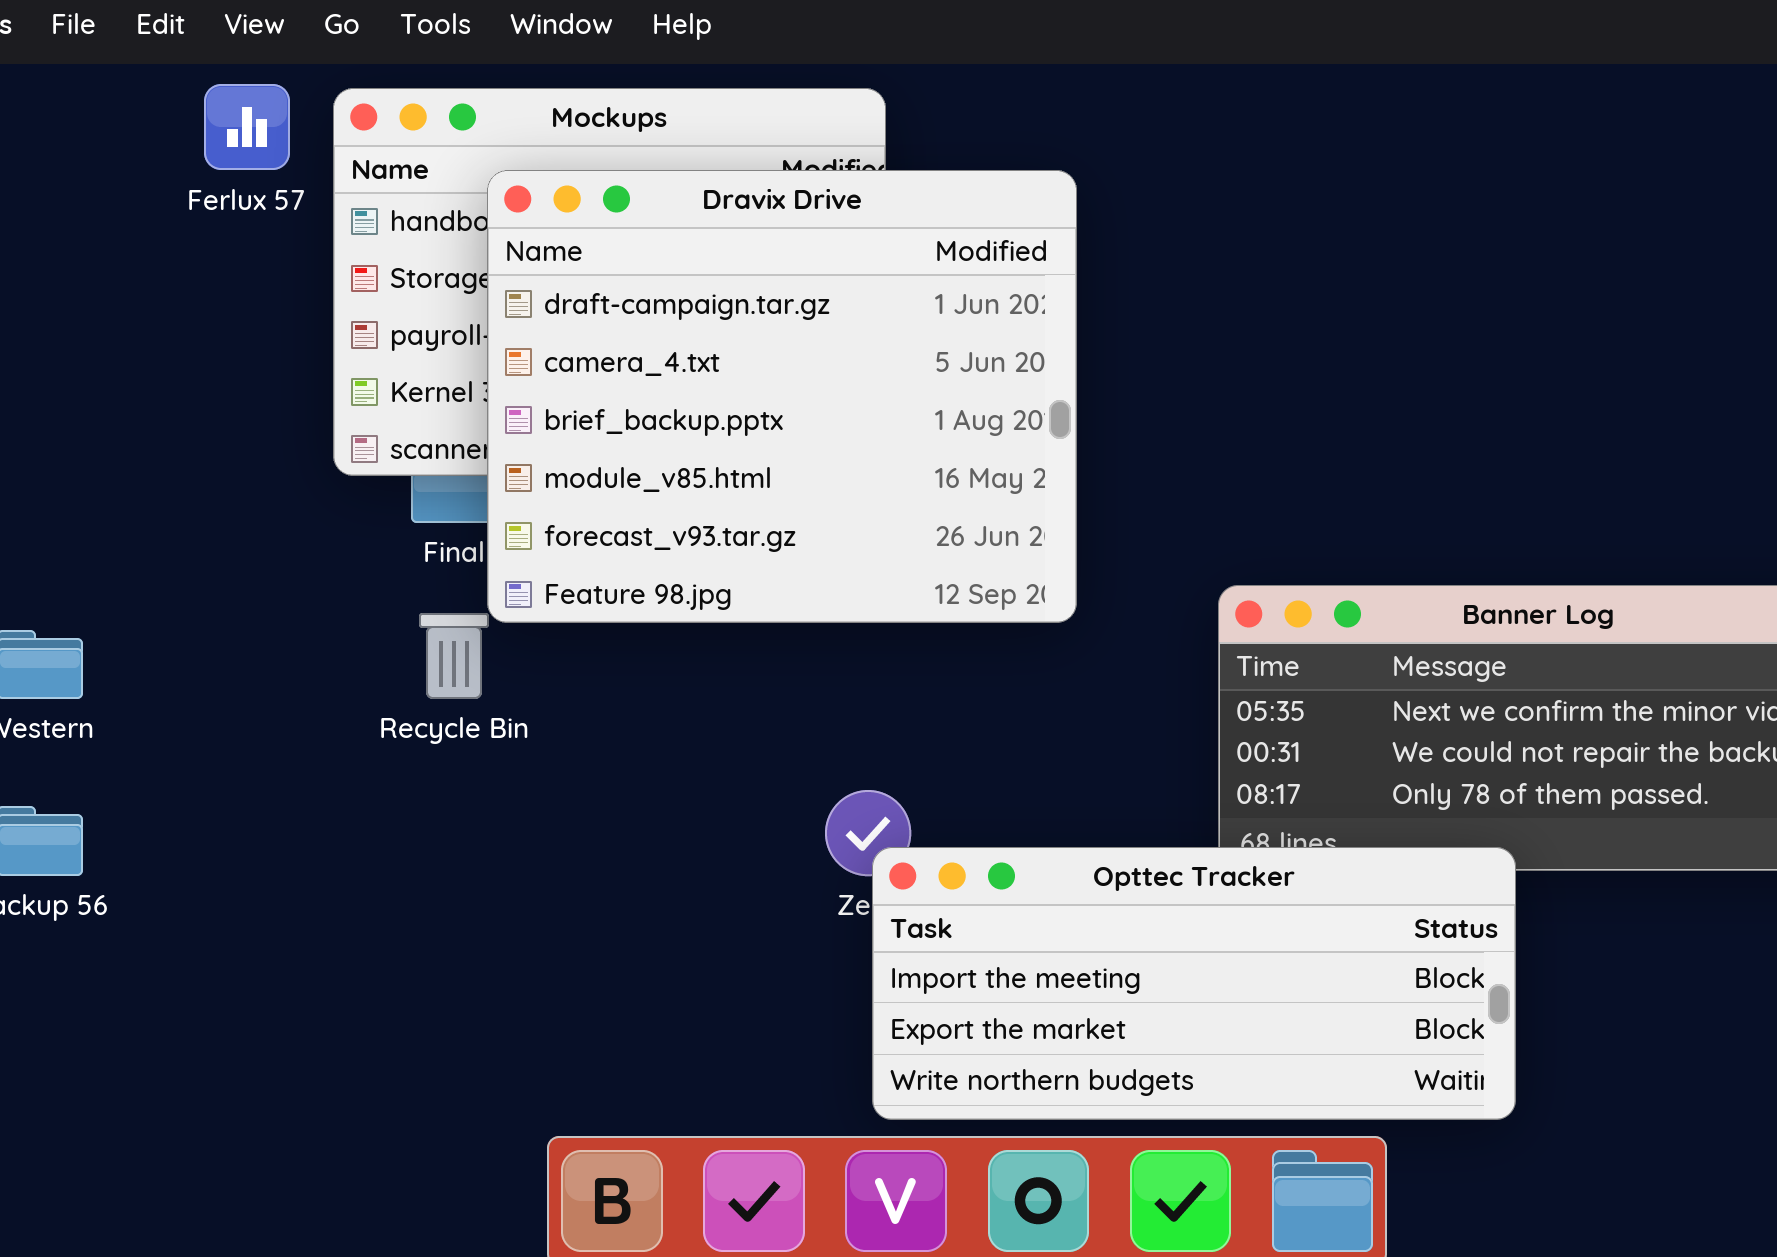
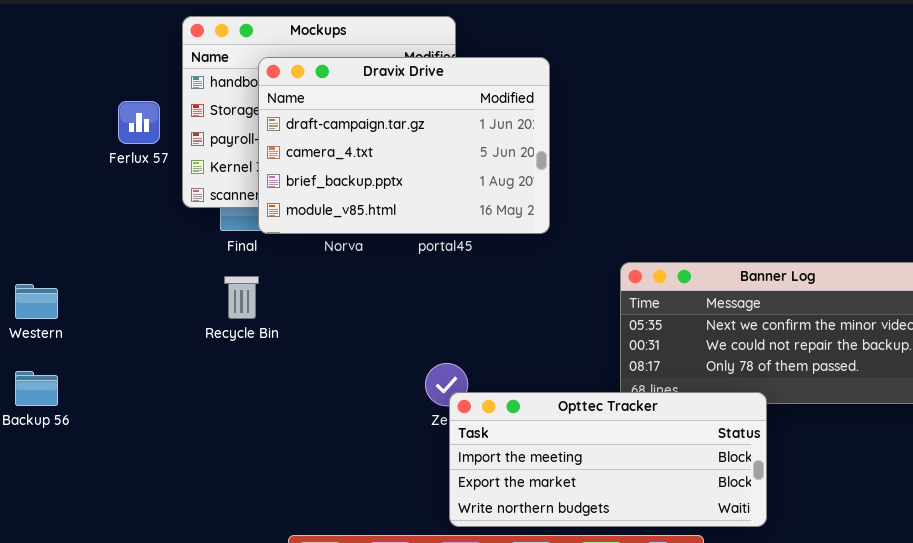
Ferlux 57: [204,84,290,170] -> [118,101,160,144], moved
Dravix Drive: [487,170,1077,623] -> [258,57,550,234], resized

